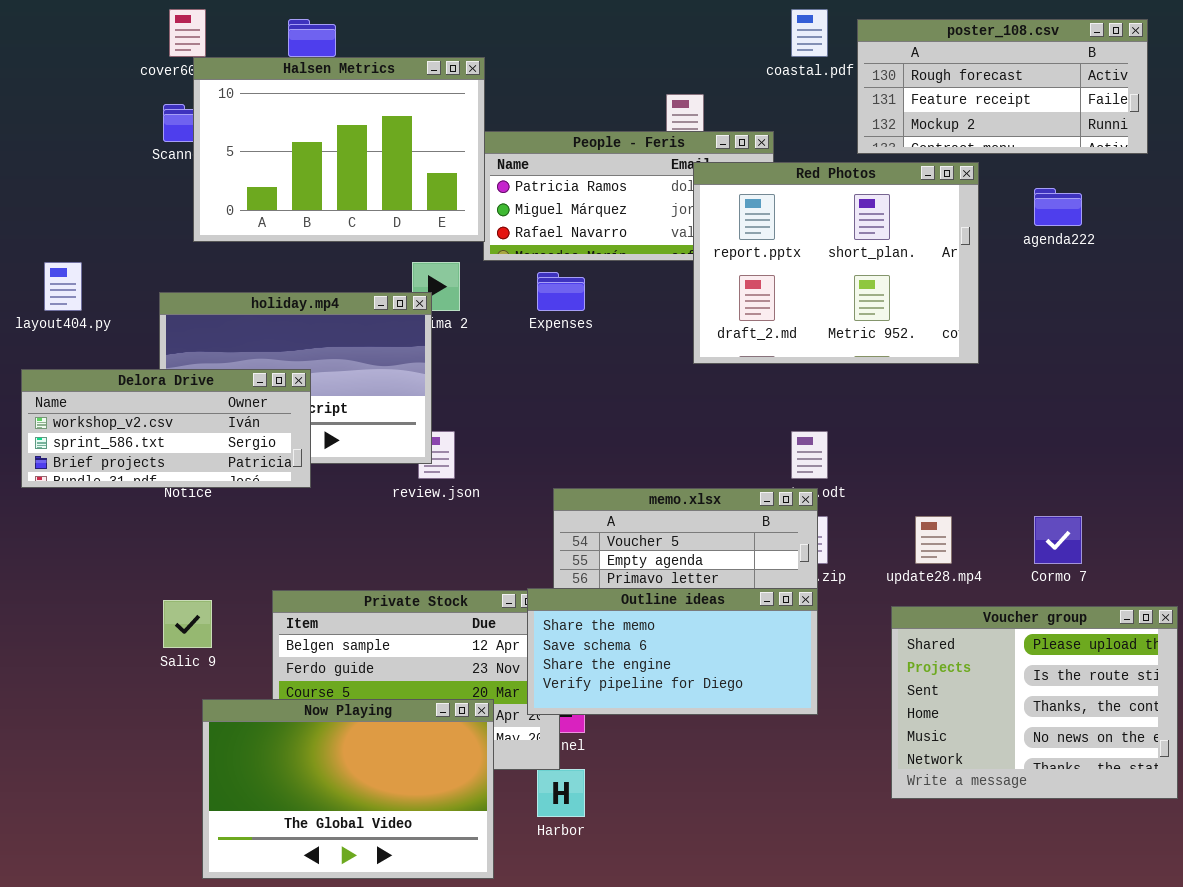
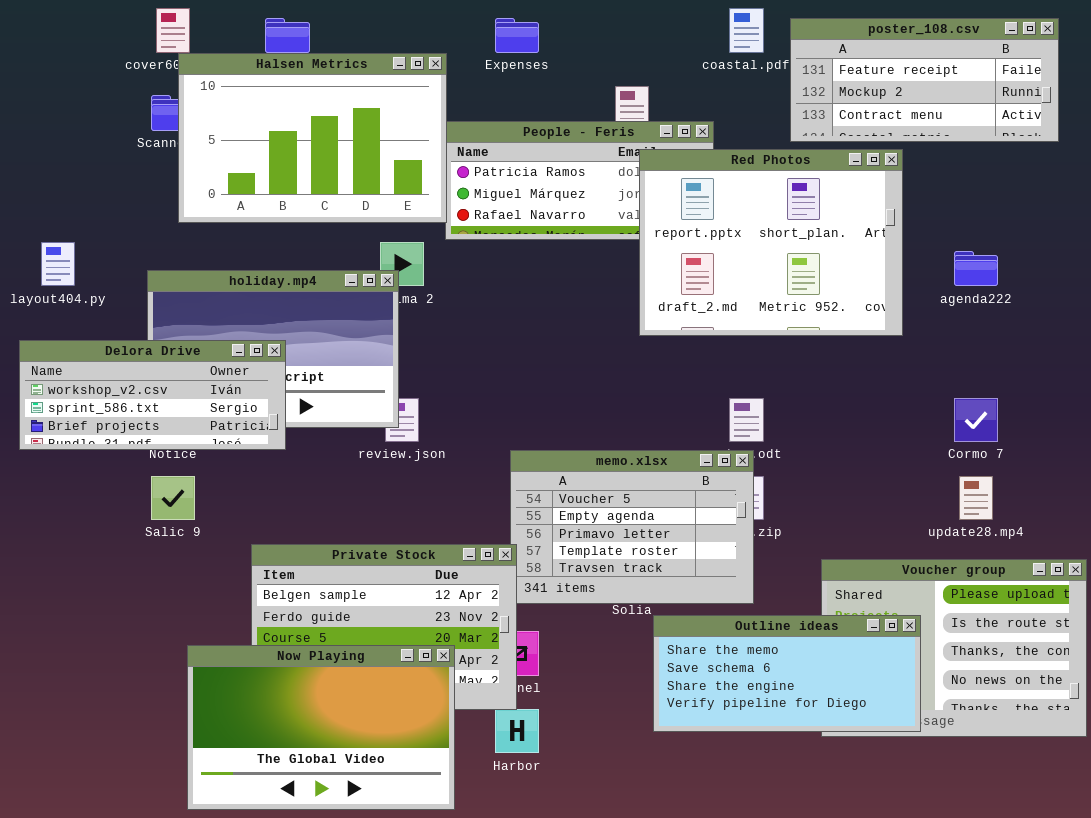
poster_108.csv: [857,19,1148,154] -> [790,18,1059,142], scrolled down 1 row
agenda222: [1034,188,1082,226] -> [954,251,998,286], moved
Expenses: [537,272,585,311] -> [495,18,539,53], moved
update28.mp4: [915,516,952,564] -> [959,476,993,520], moved
Cormo 7: [1034,516,1082,564] -> [954,398,998,442], moved
Outline ideas: [527,588,818,715] -> [653,615,921,732], moved
Salic 9: [163,600,212,648] -> [151,476,195,520], moved

